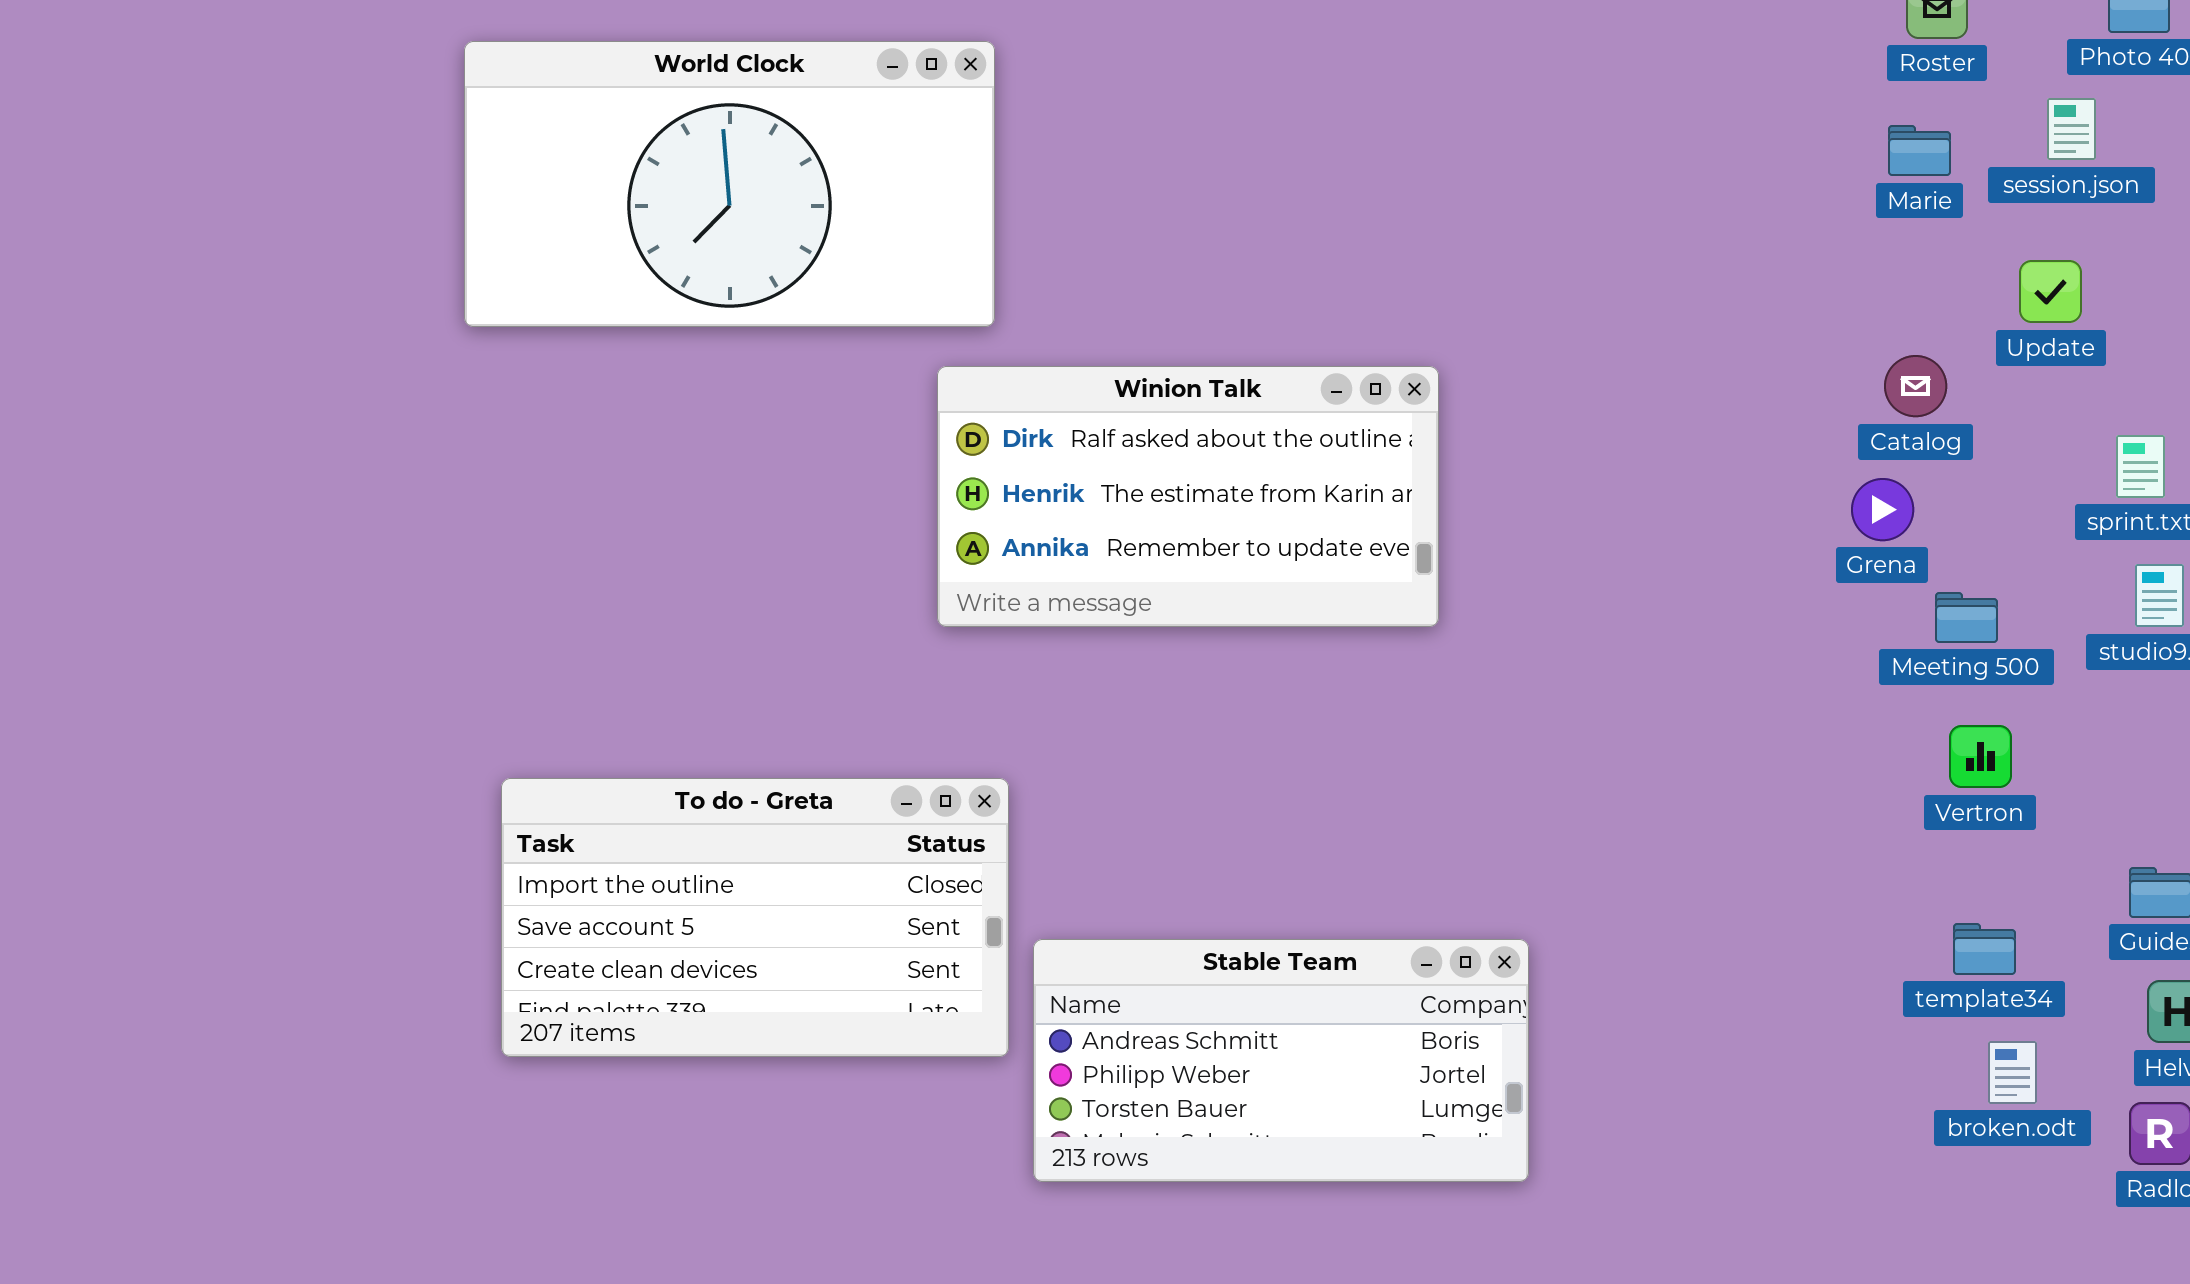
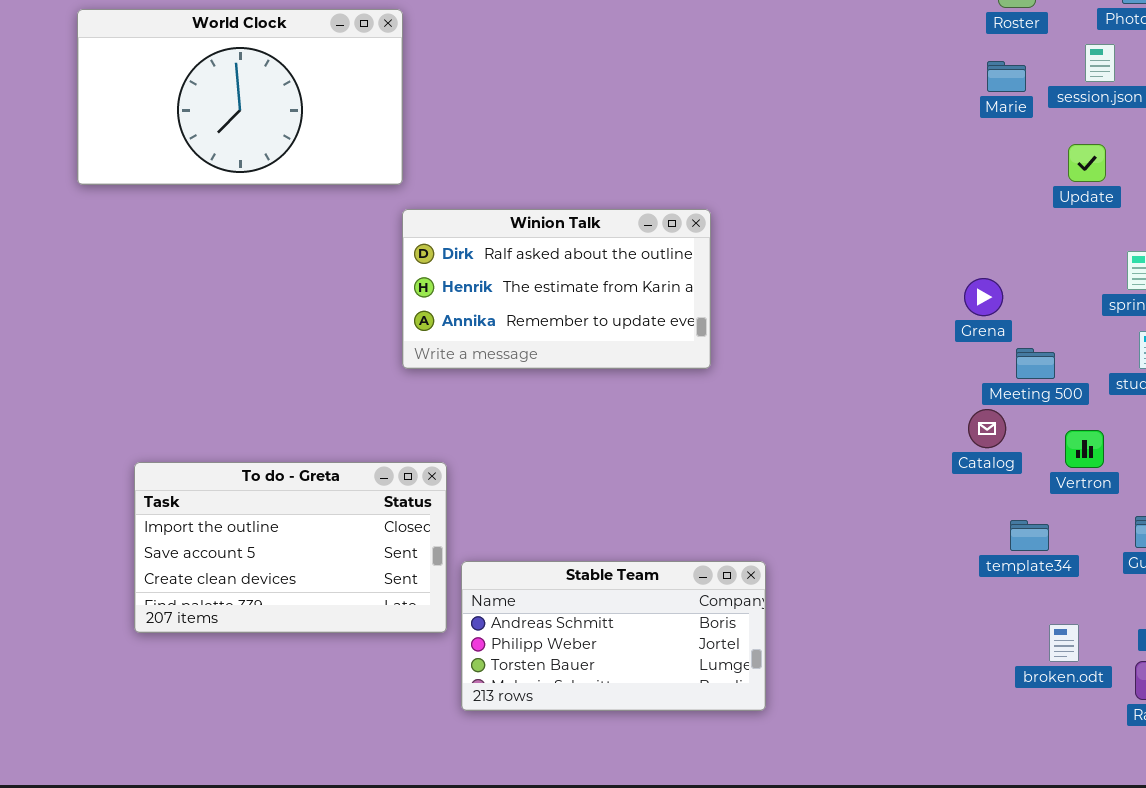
World Clock: [464,41,995,327] -> [77,9,403,185], moved
Catalog: [1884,355,1947,417] -> [968,409,1006,448], moved
Vertron: [1949,725,2012,788] -> [1065,430,1104,468], moved
template34: [1953,923,2016,975] -> [1010,520,1049,551], moved

